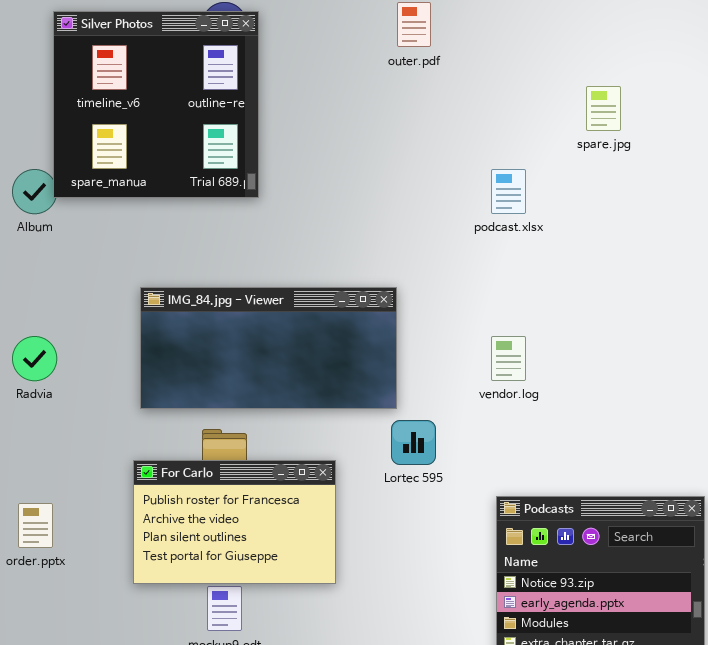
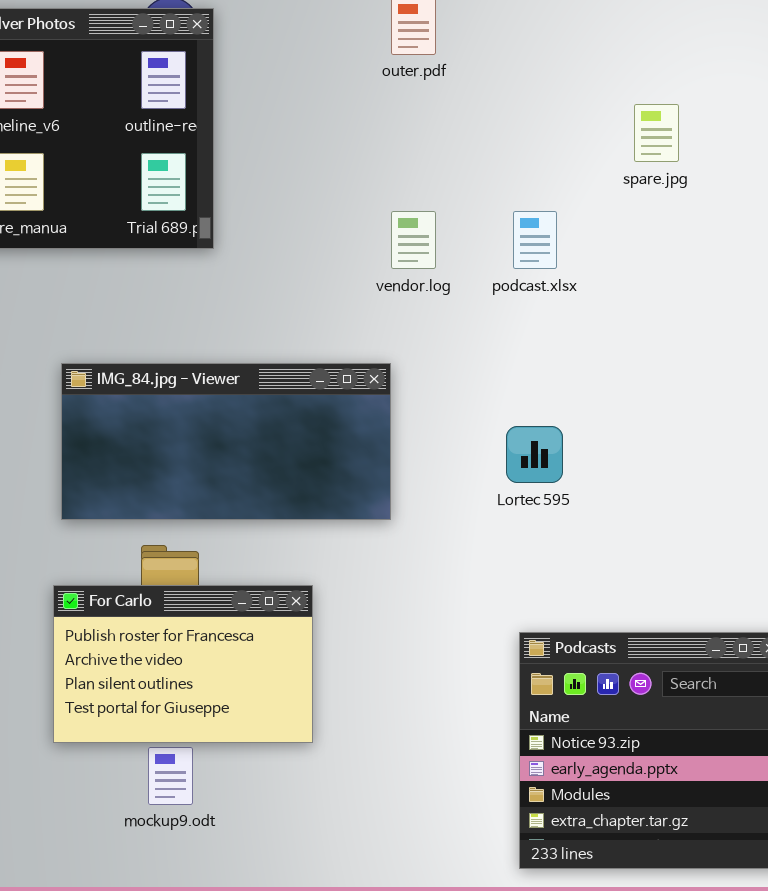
vendor.log: [491,336,526,381] -> [391,211,436,269], moved
Lortec 595: [391,420,436,465] -> [506,426,563,483], moved

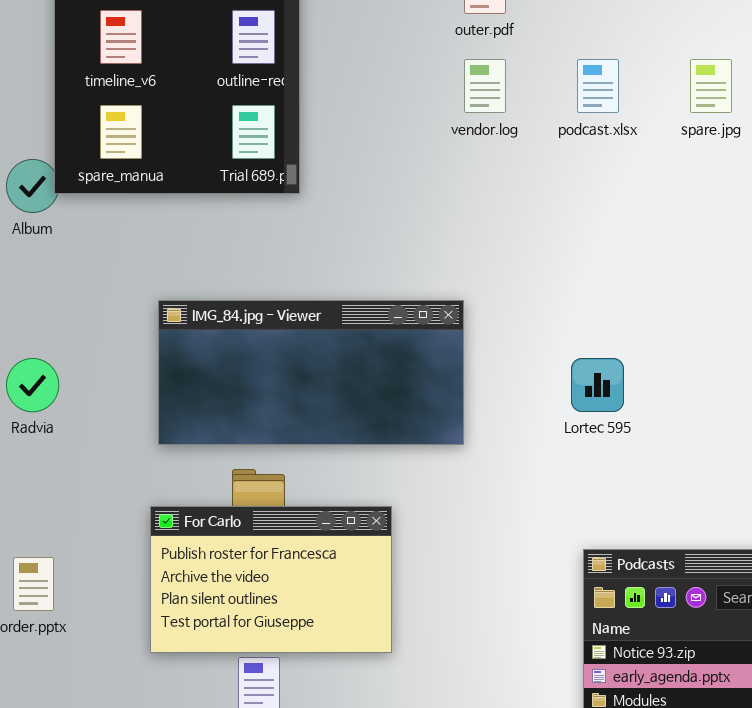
vendor.log: [391,211,436,269] -> [464,59,506,113], moved
podcast.xlsx: [513,211,557,269] -> [577,59,619,113], moved

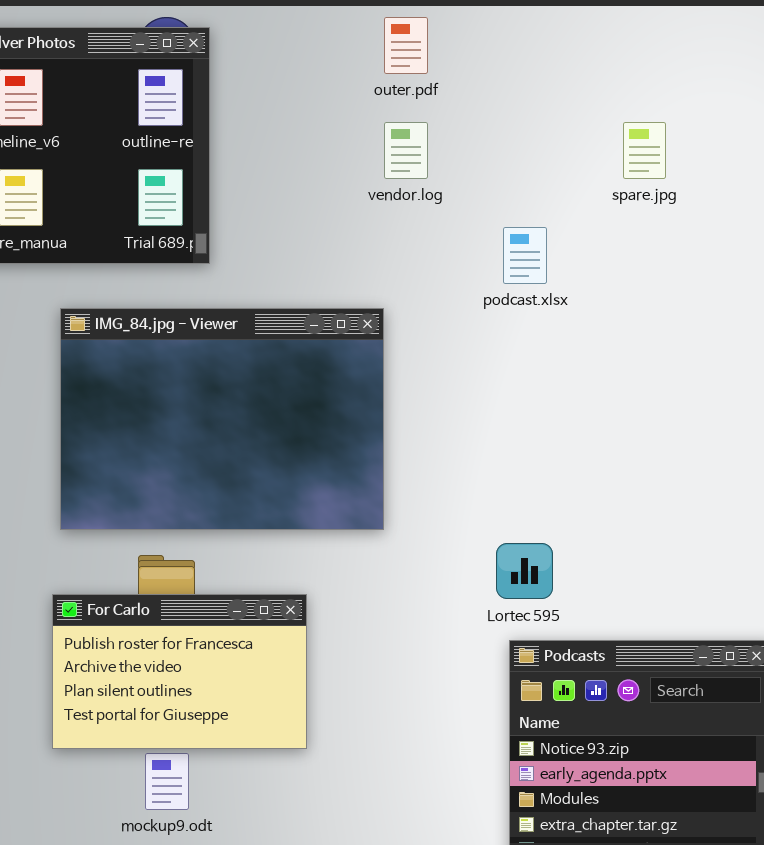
podcast.xlsx: [577,59,619,113] -> [503,227,547,284], moved
IMG_84.jpg - Viewer: [158,300,464,445] -> [60,308,384,530], resized
Lortec 595: [571,358,624,412] -> [496,543,553,599], moved

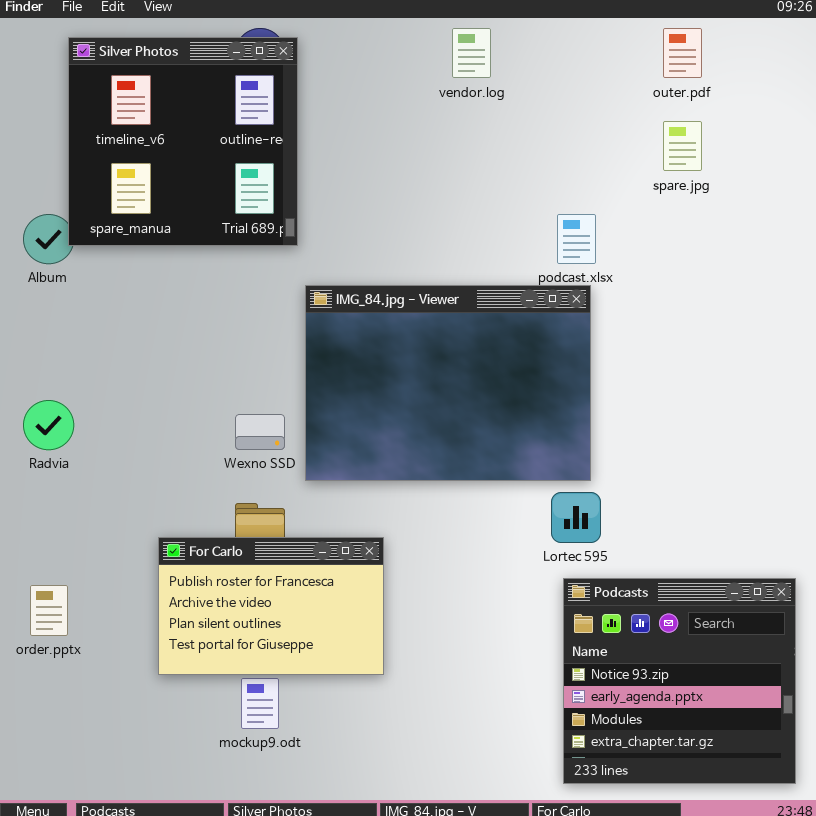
outer.pdf: [384,17,428,74] -> [663,28,702,78], moved
vendor.log: [384,122,428,179] -> [452,28,491,78], moved
IMG_84.jpg - Viewer: [60,308,384,530] -> [305,285,591,481], moved

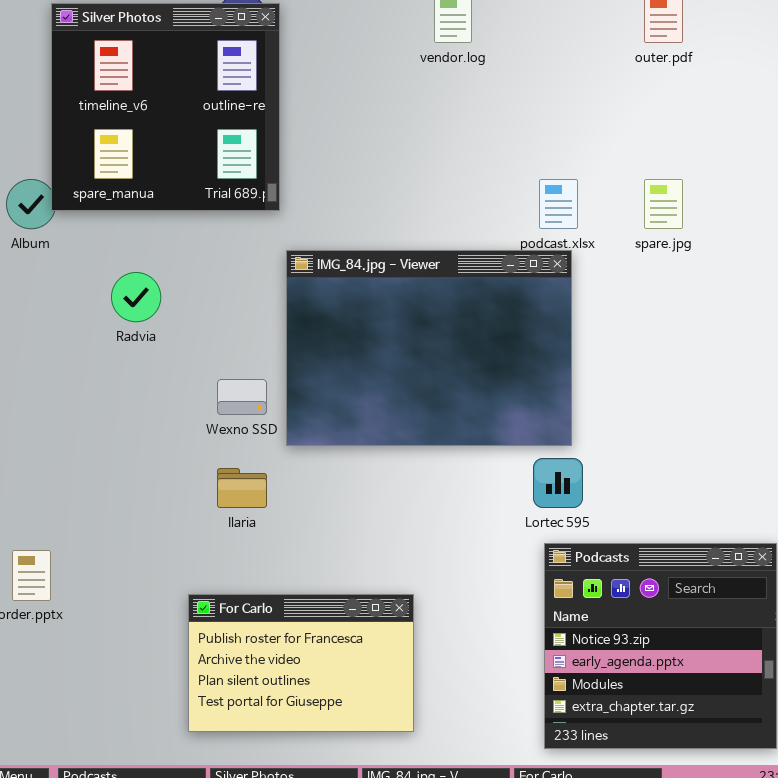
spare.jpg: [663,121,702,171] -> [644,179,683,229], moved
Radvia: [23,400,74,450] -> [111,272,161,322], moved
For Carlo: [158,537,384,675] -> [188,594,414,732], moved

